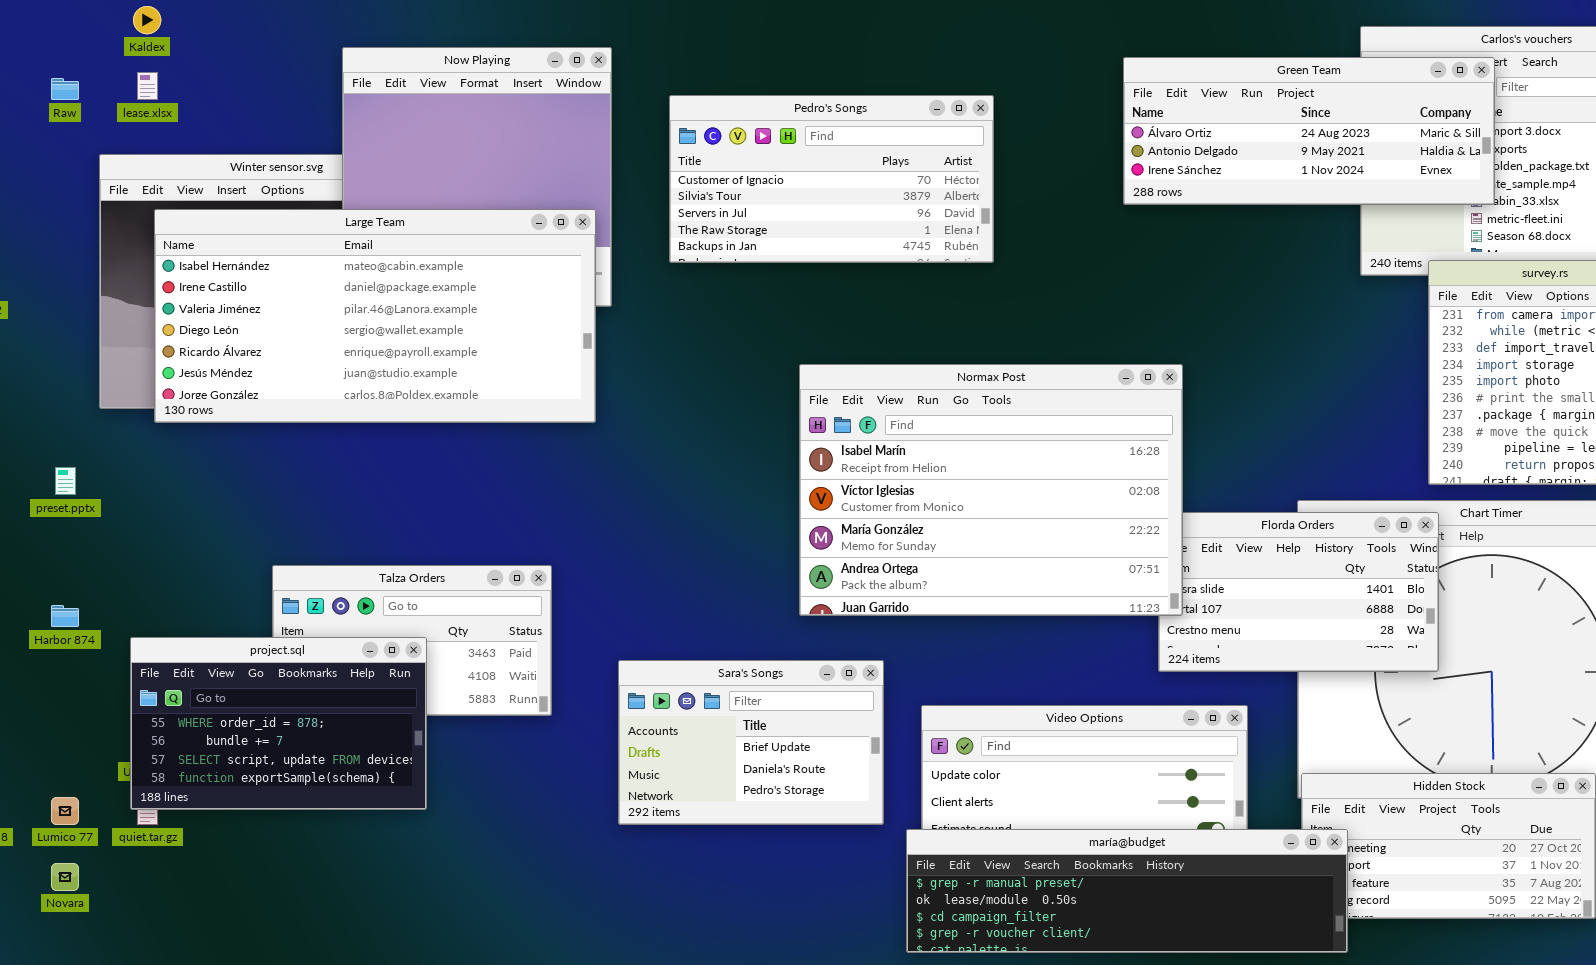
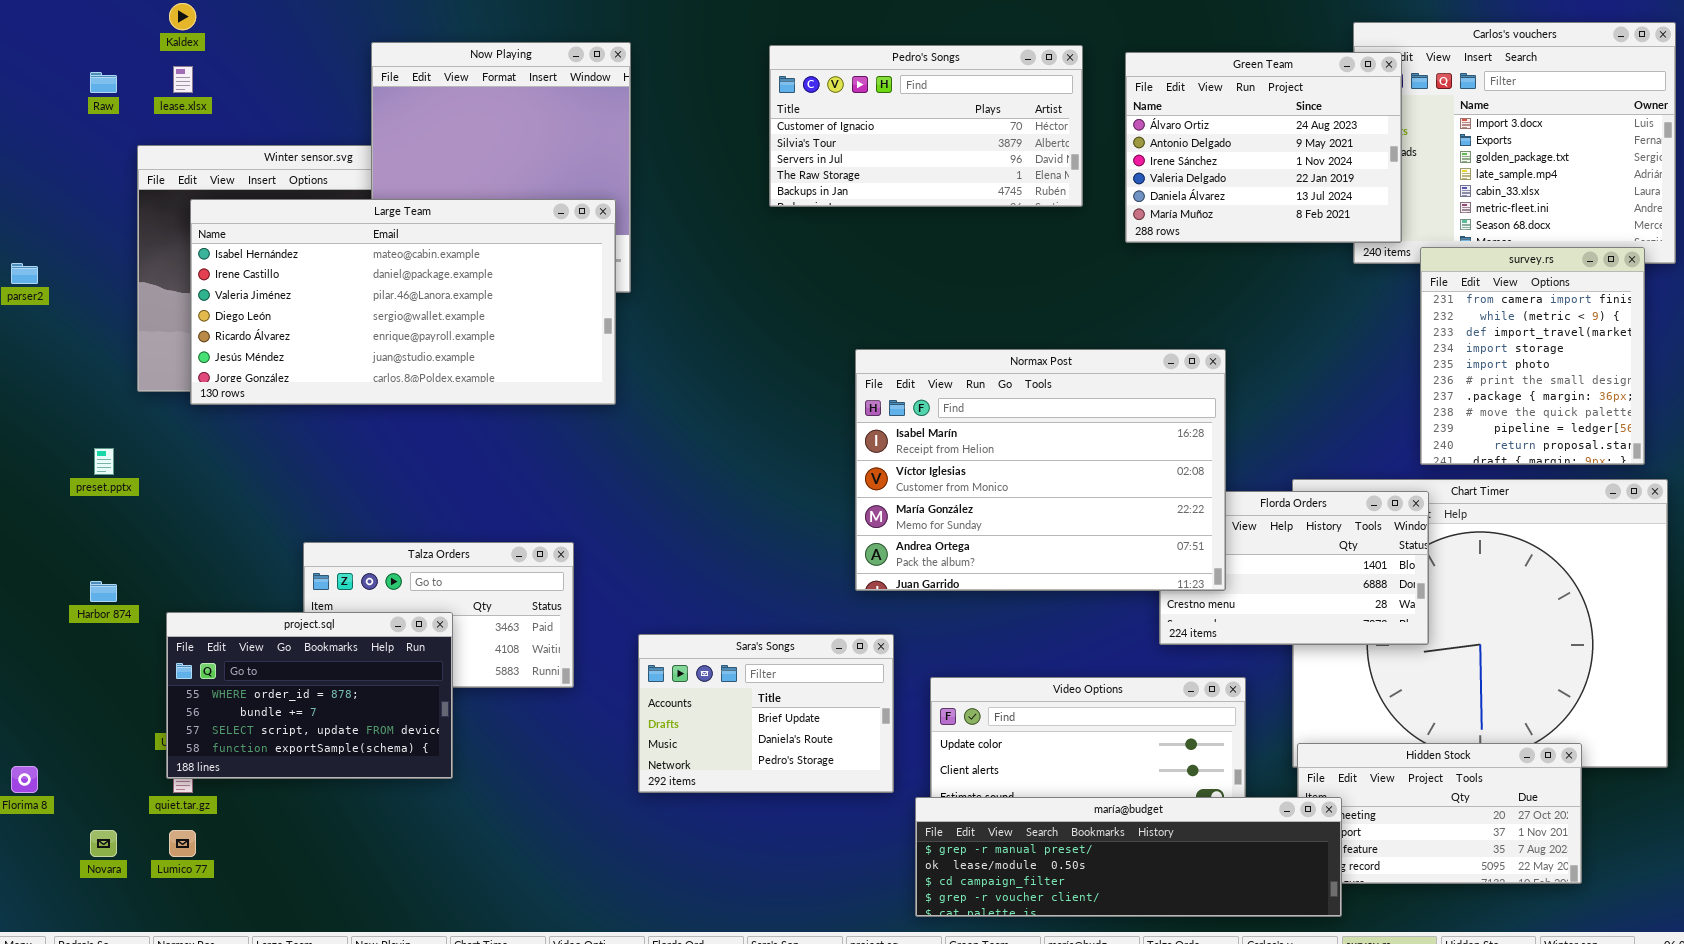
Green Team: [1123,57,1495,205] -> [1125,52,1402,243], resized
Pedro's Songs: [669,95,994,263] -> [769,45,1083,207], moved
Normax Post: [799,364,1183,616] -> [855,349,1226,591], moved
Lumico 77: [51,797,79,825] -> [169,830,196,857], moved

